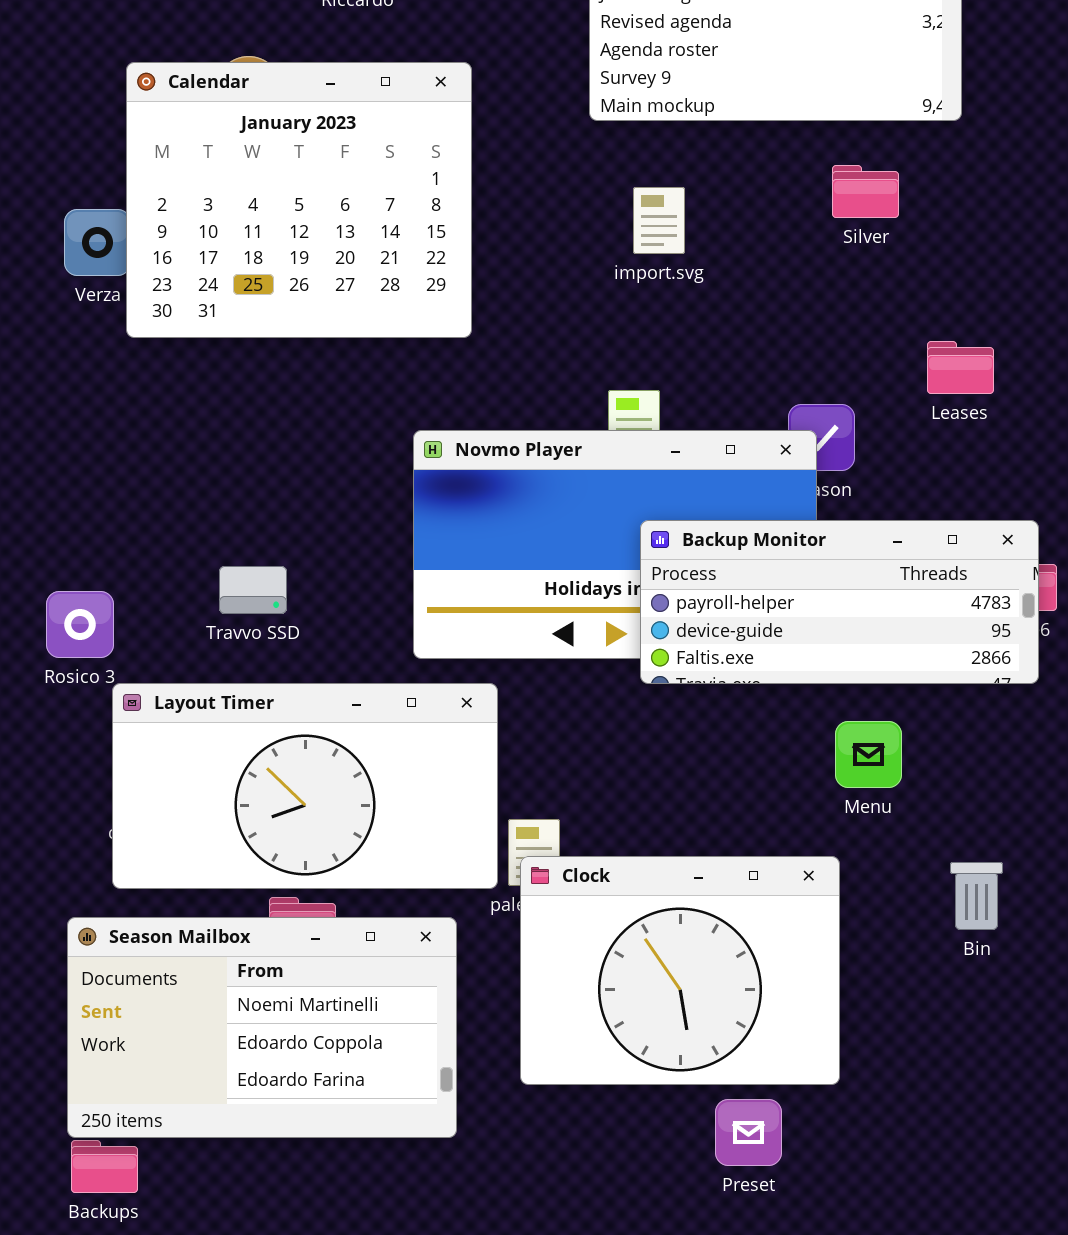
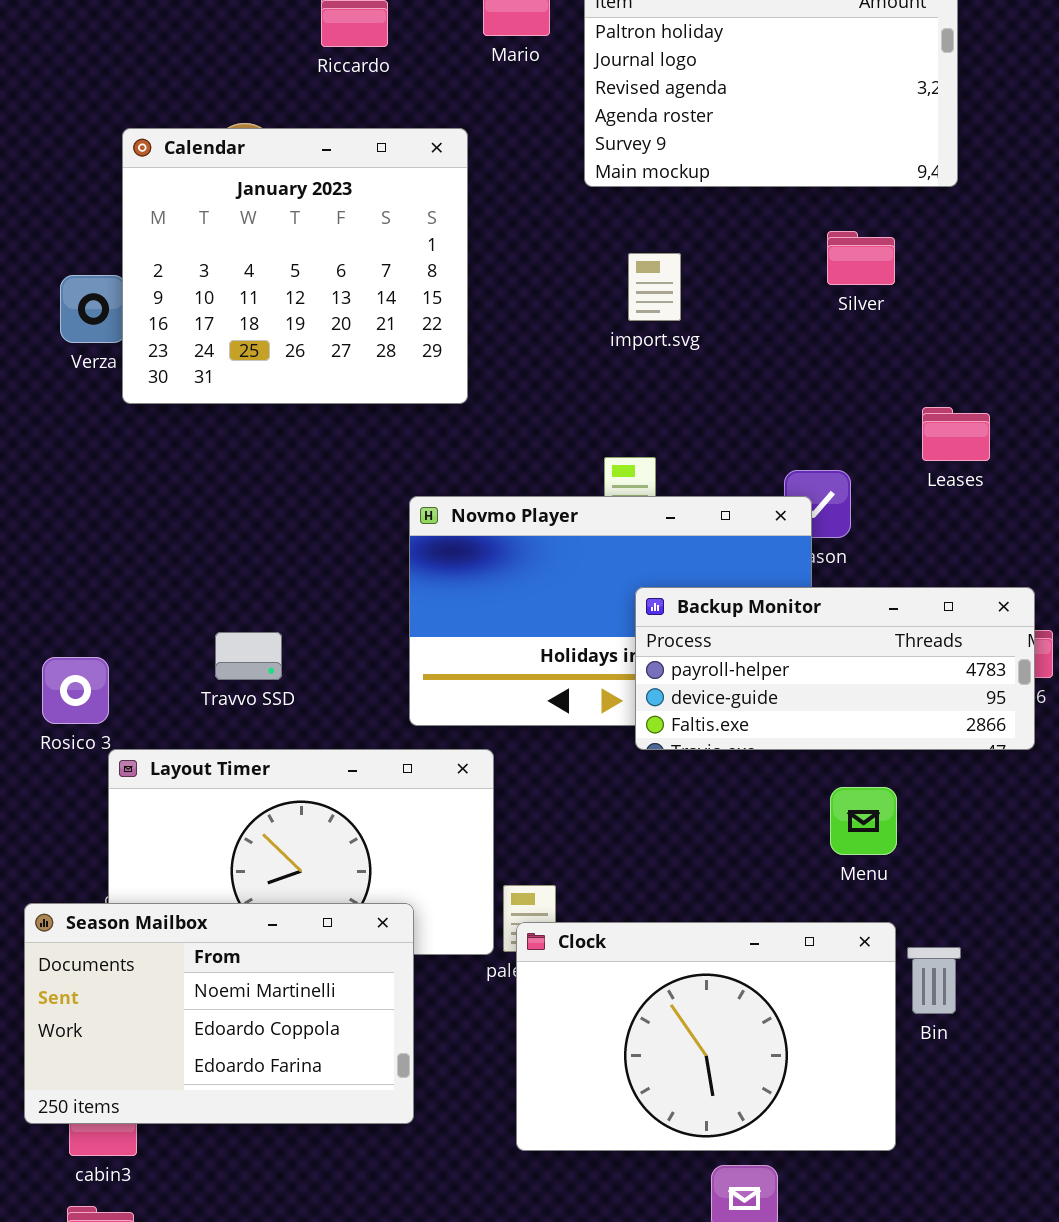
Clock: [520,856,840,1085] -> [516,922,896,1151], resized
Bin: [950,862,1003,930] -> [907,947,961,1014], moved
Season Mailbox: [67,917,457,1138] -> [24,903,414,1124], moved

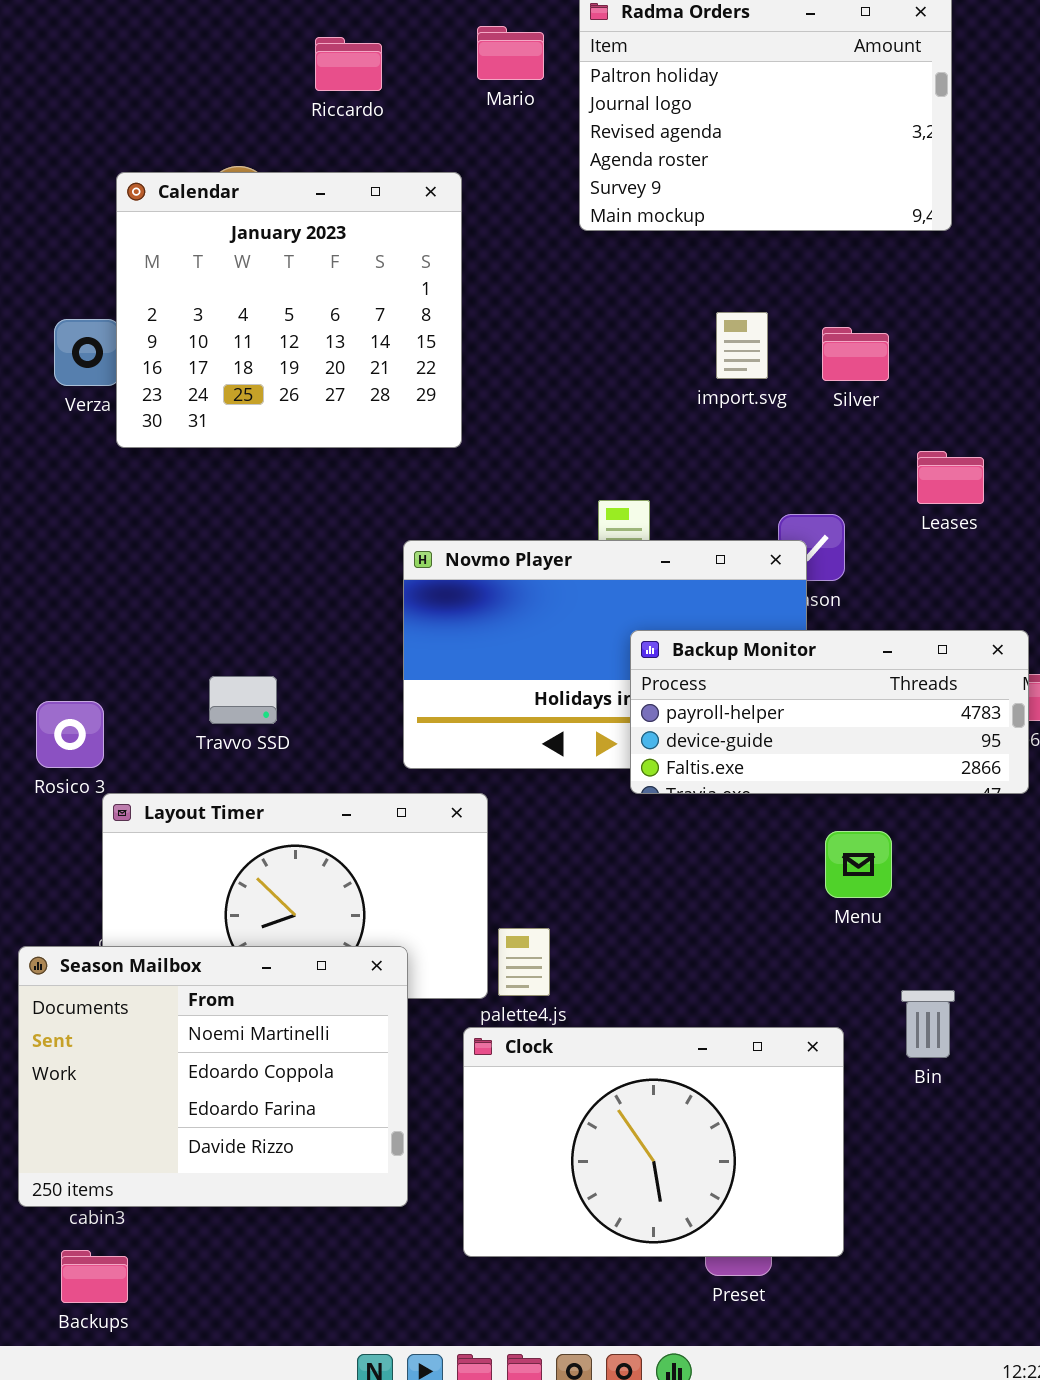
Silver: [827,231,895,285] -> [822,327,889,381], moved
import.svg: [628,253,681,321] -> [716,312,768,379], moved
Season Mailbox: [24,903,414,1124] -> [18,946,408,1207], resized
Clock: [516,922,896,1151] -> [463,1027,844,1257], moved

